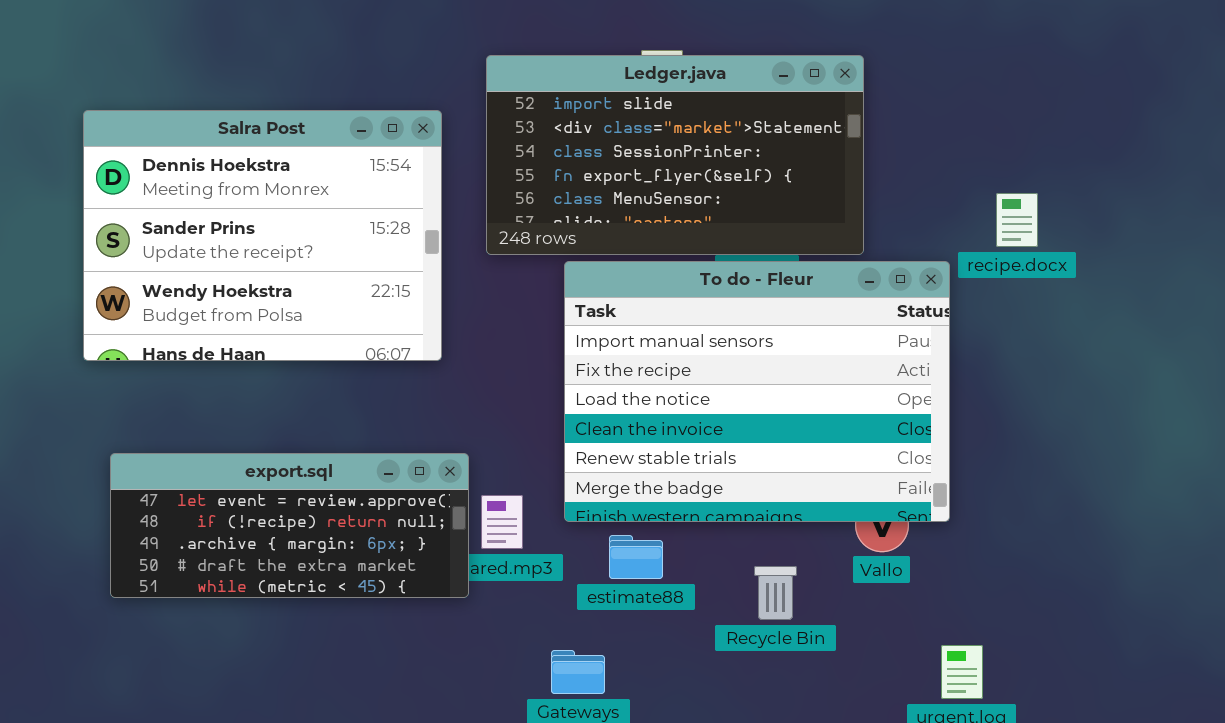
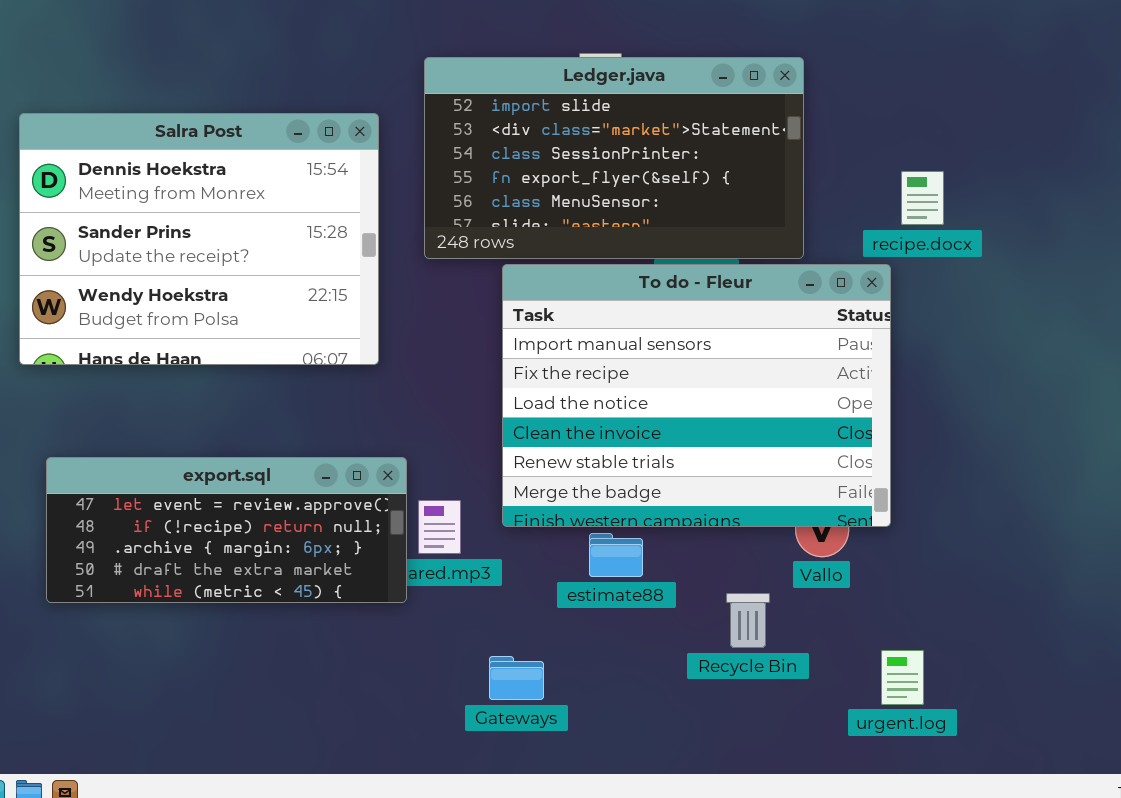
recipe.docx: [996,193,1038,247] -> [901,171,944,225], moved
estimate88: [609,535,663,579] -> [589,533,643,577], moved
Recycle Bin: [754,566,797,620] -> [726,593,770,648], moved

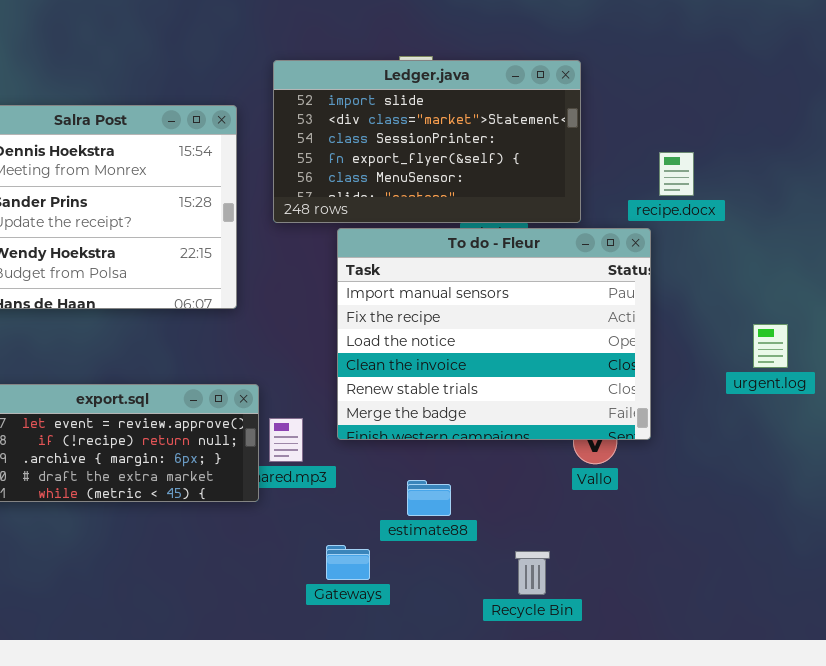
estimate88: [589,533,643,577] -> [407,480,451,516], moved
Recycle Bin: [726,593,770,648] -> [515,551,550,595], moved
urgent.log: [881,650,924,705] -> [753,324,788,368], moved

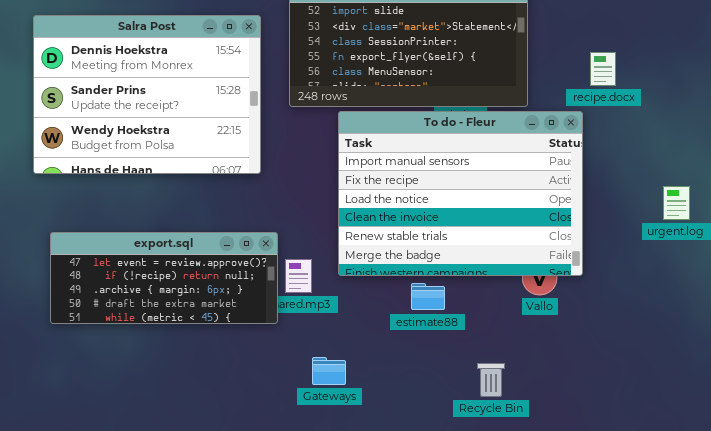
estimate88: [407,480,451,516] -> [411,283,445,310], moved
Gateways: [326,545,370,580] -> [312,357,346,385], moved

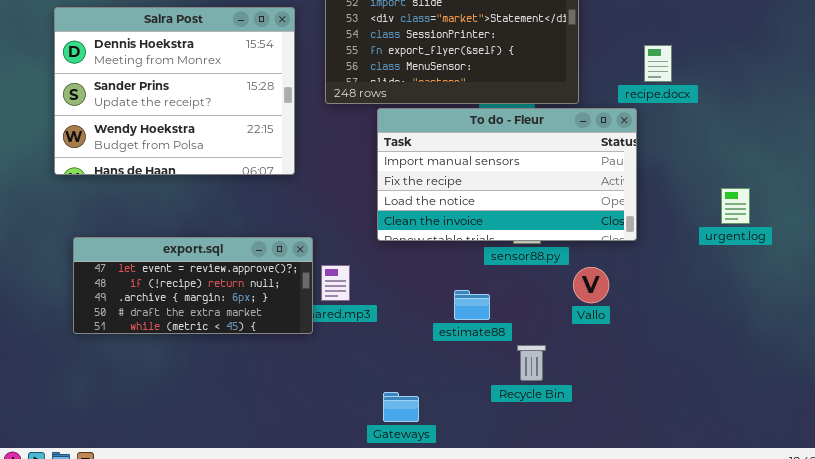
To do - Fleur: [338,111,583,276] -> [377,108,637,241], resized
Gateways: [312,357,346,385] -> [383,392,419,422], moved
Recycle Bin: [477,363,505,397] -> [517,345,546,381], moved

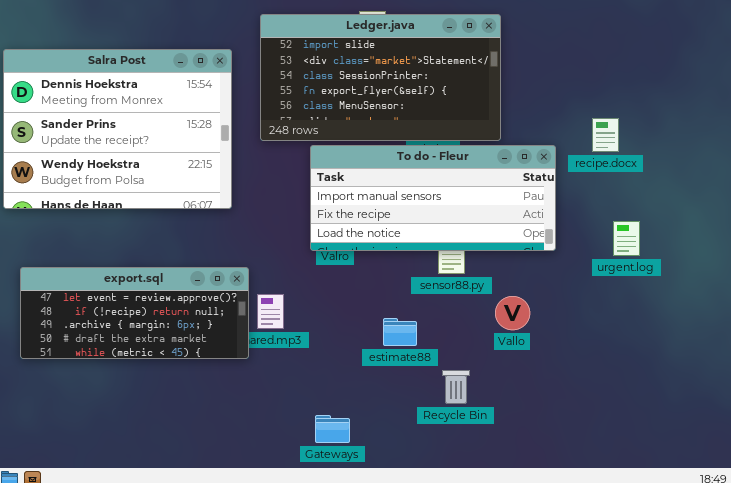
recipe.docx: [644,45,672,82] -> [592,118,619,152], moved
To do - Fleur: [377,108,637,241] -> [310,145,556,251], resized
urgent.log: [721,188,750,224] -> [613,221,640,256], moved

